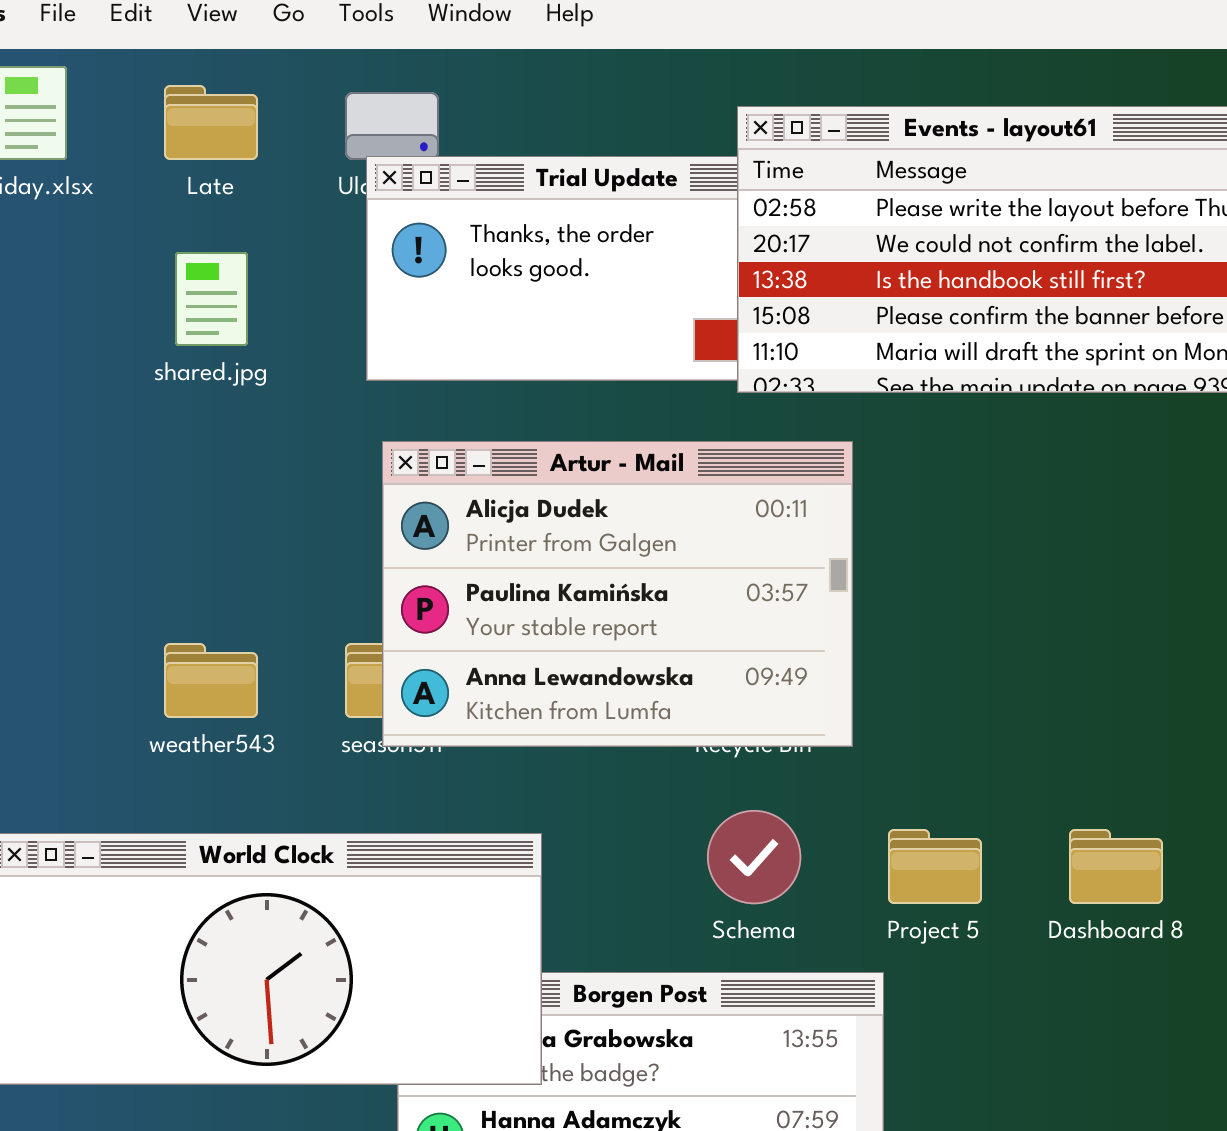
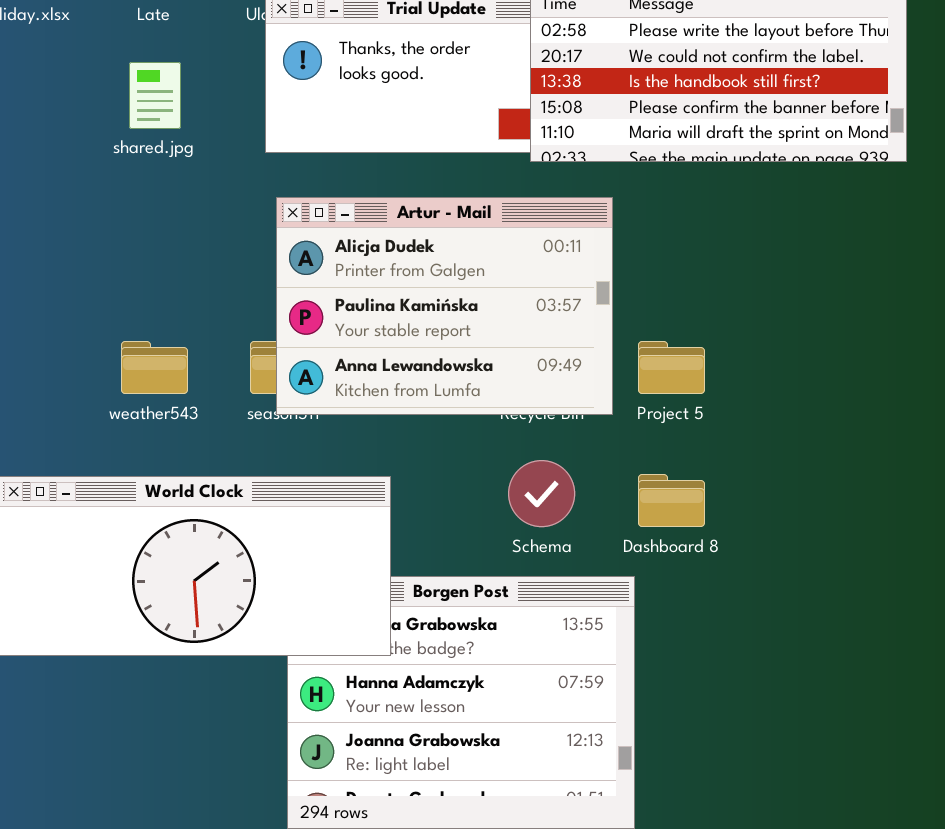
Project 5: [888,829,982,904] -> [638,341,705,394], moved
Dashboard 8: [1069,829,1163,904] -> [638,474,705,527], moved

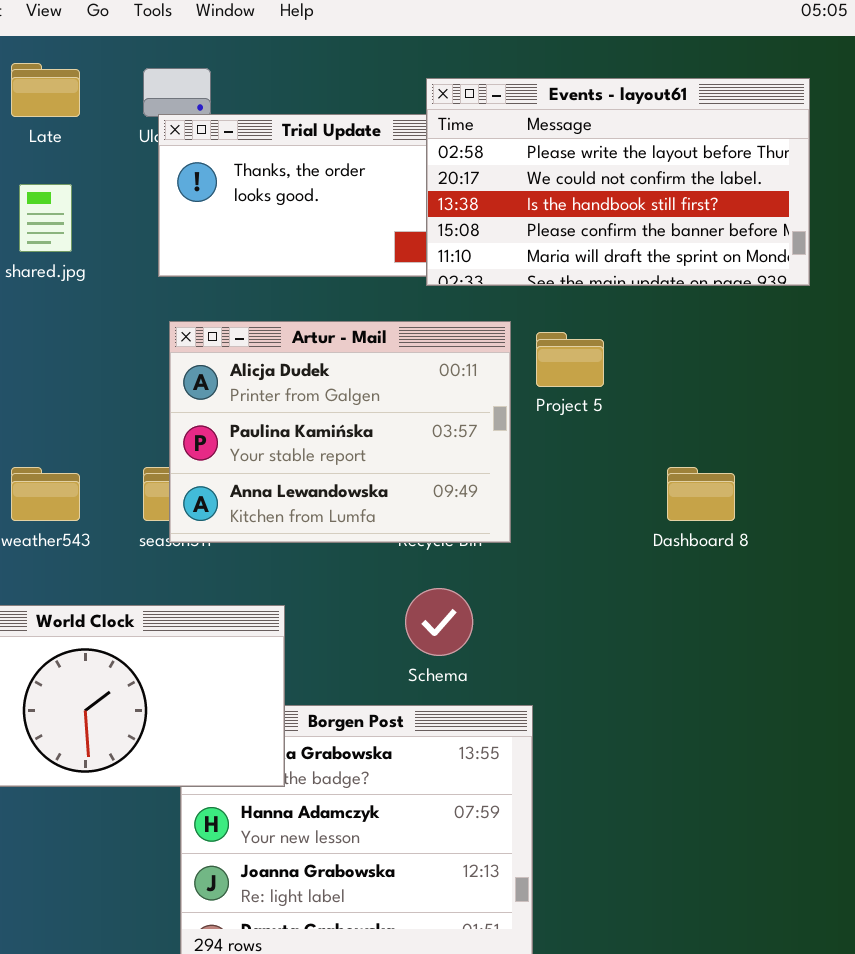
Project 5: [638,341,705,394] -> [536,332,604,387], moved
Dashboard 8: [638,474,705,527] -> [667,467,735,521], moved

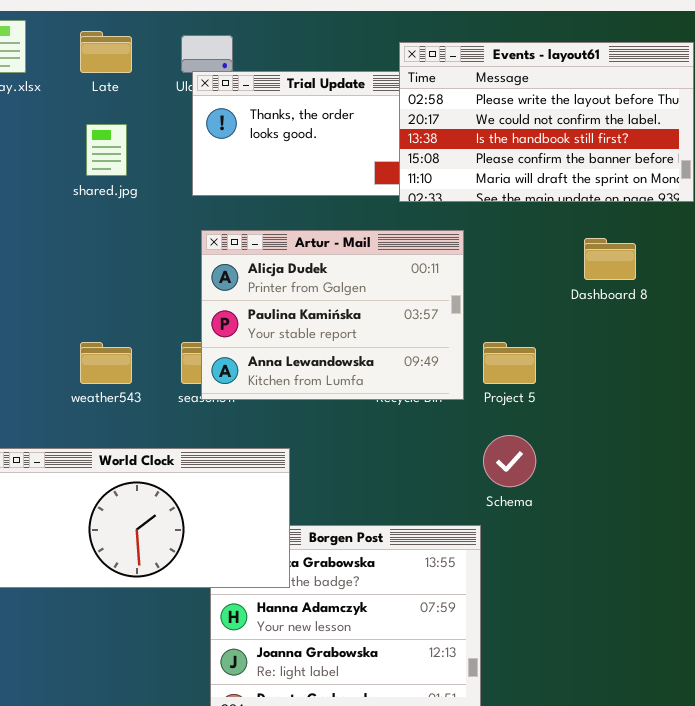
Project 5: [536,332,604,387] -> [483,342,536,384], moved
Dashboard 8: [667,467,735,521] -> [584,238,636,280], moved
Schema: [405,588,473,656] -> [483,435,536,487], moved

